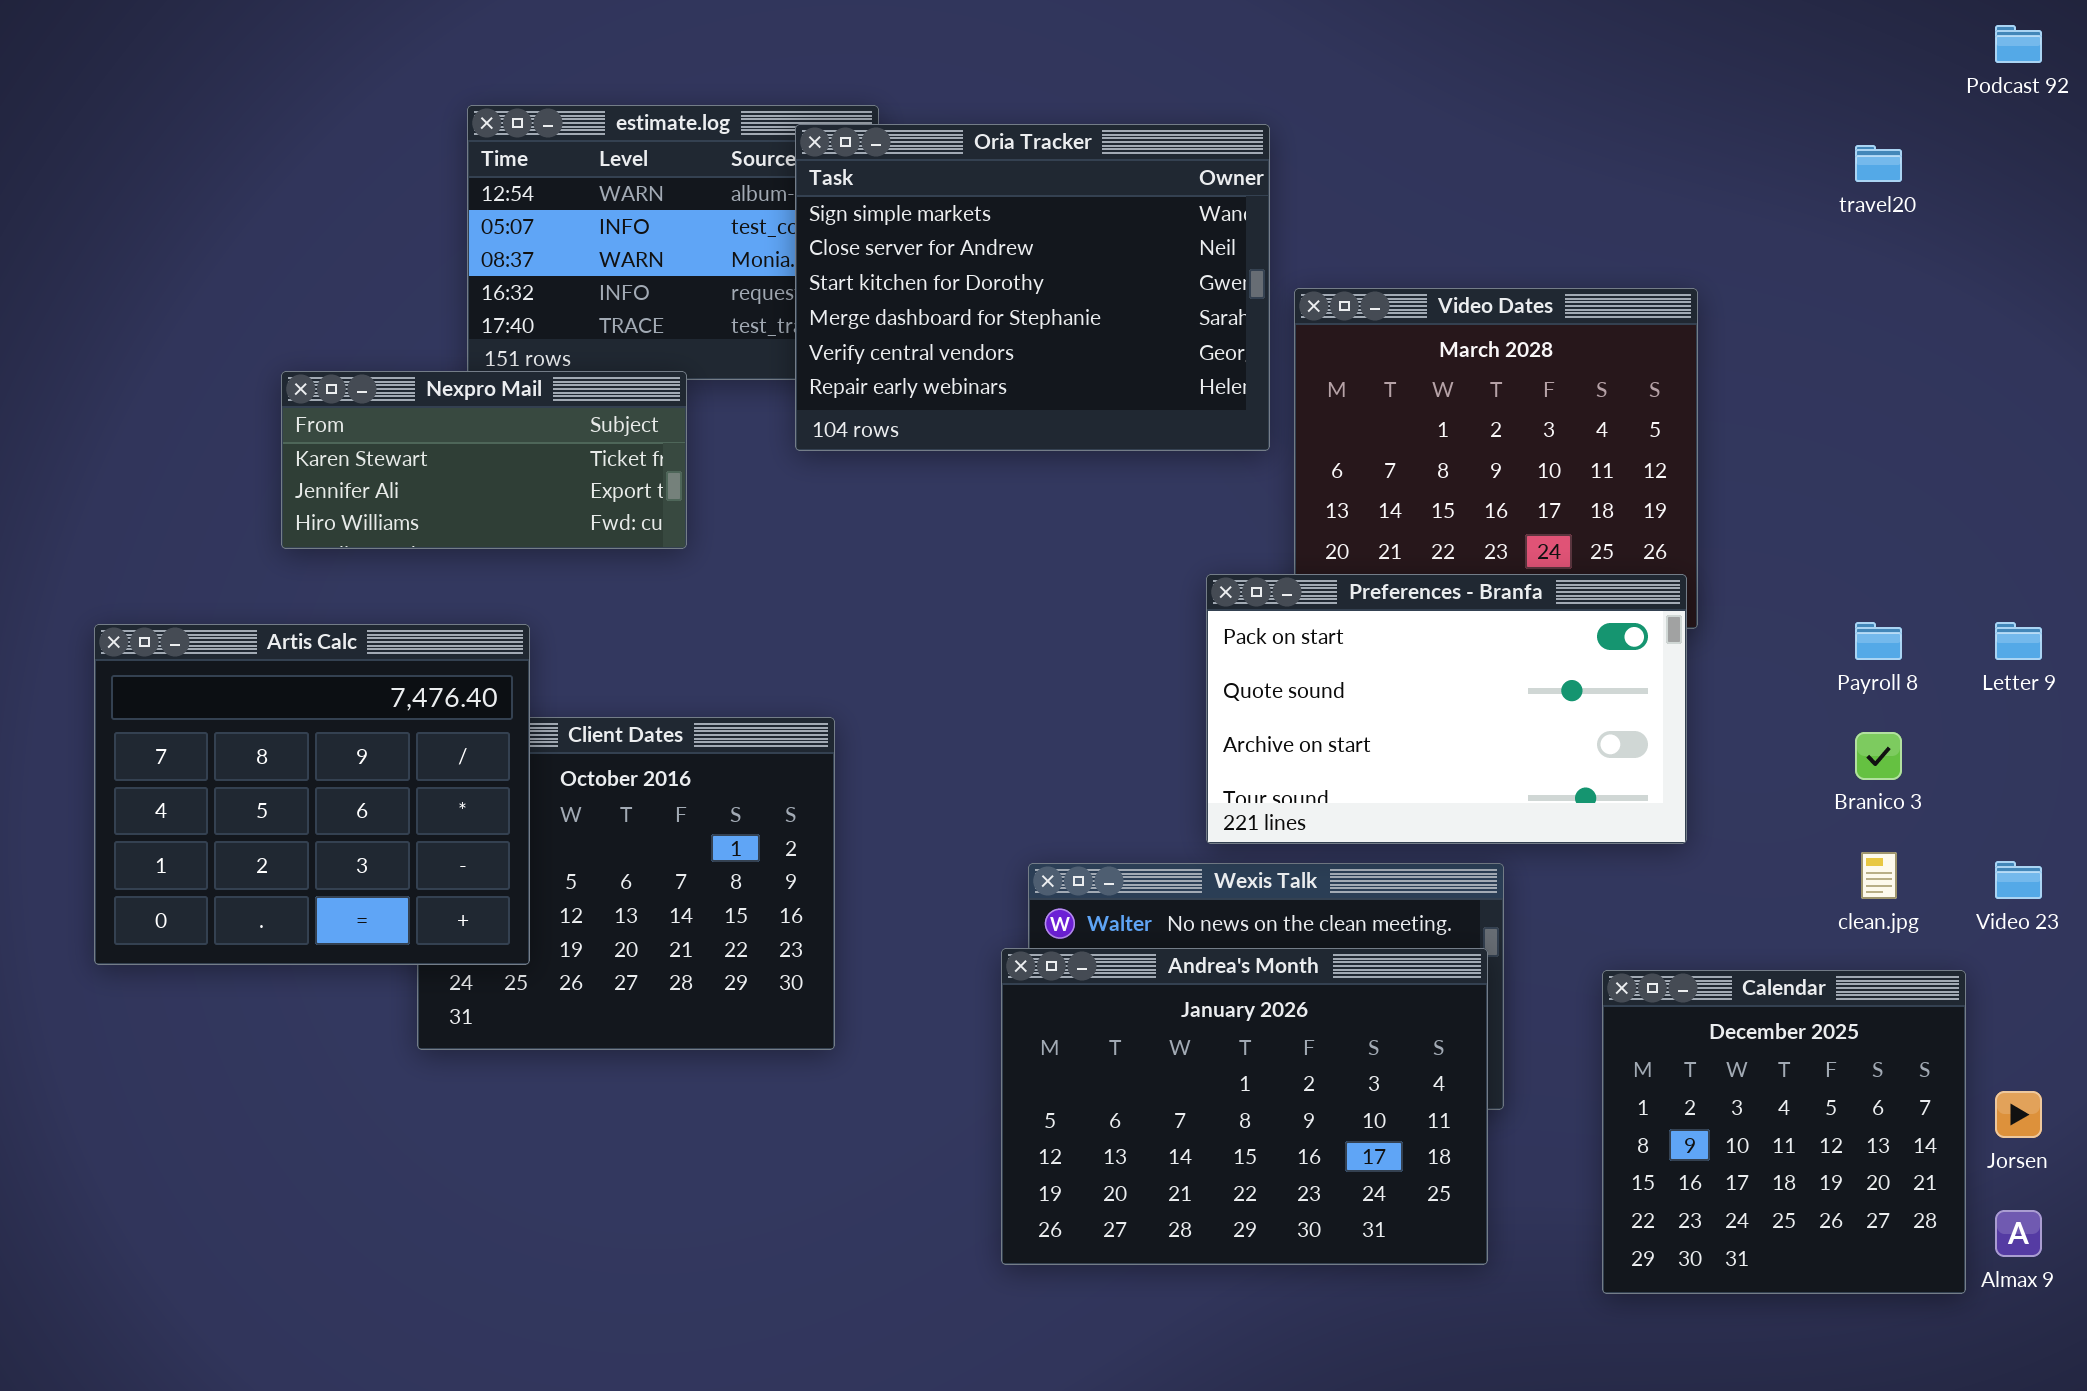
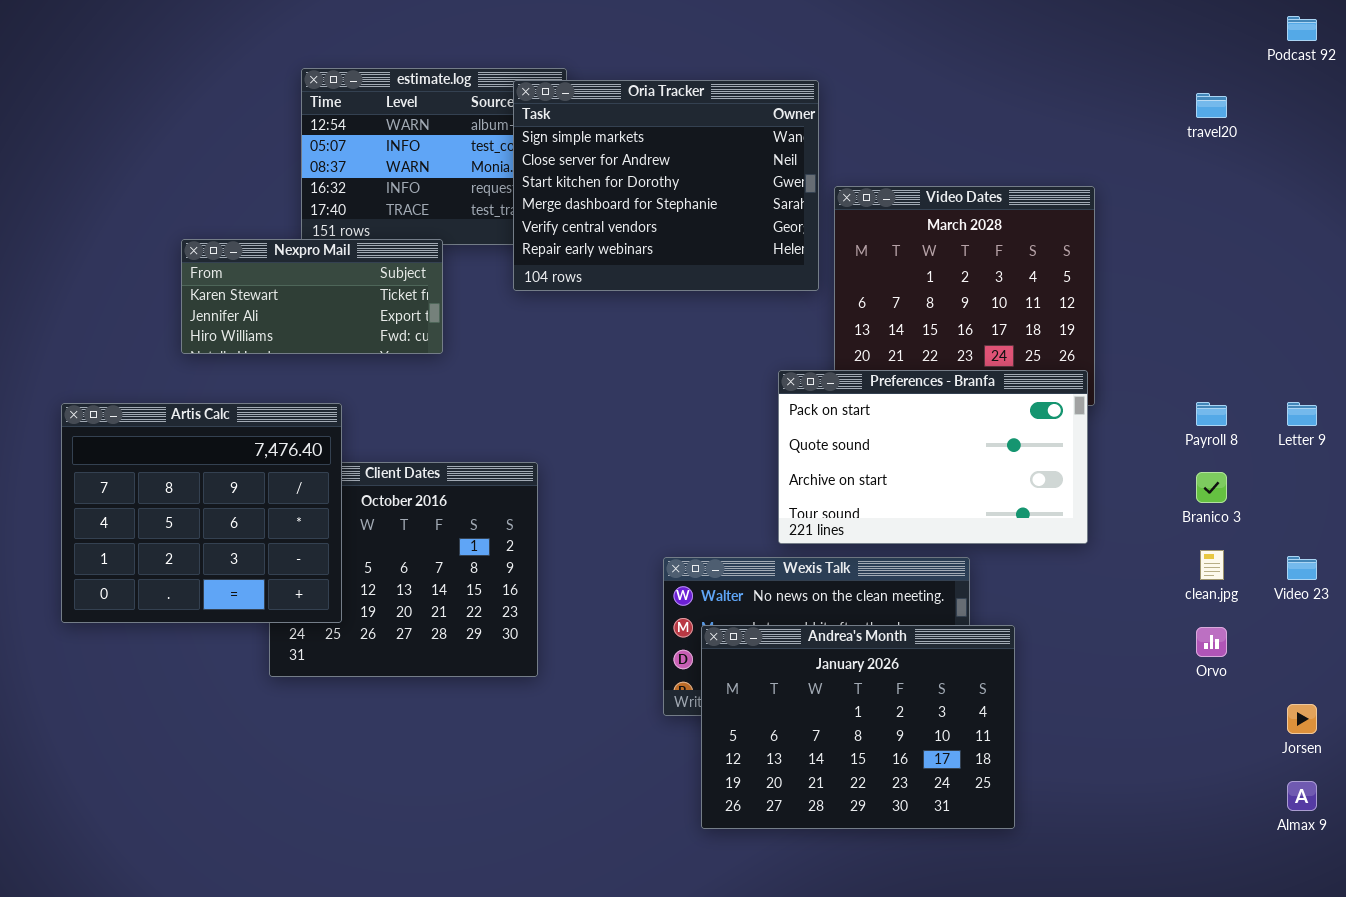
Andrea's Month: [1001,948,1488,1265] -> [701,625,1015,829], moved
Calendar: [1602,970,1966,1294] -> none, closed

